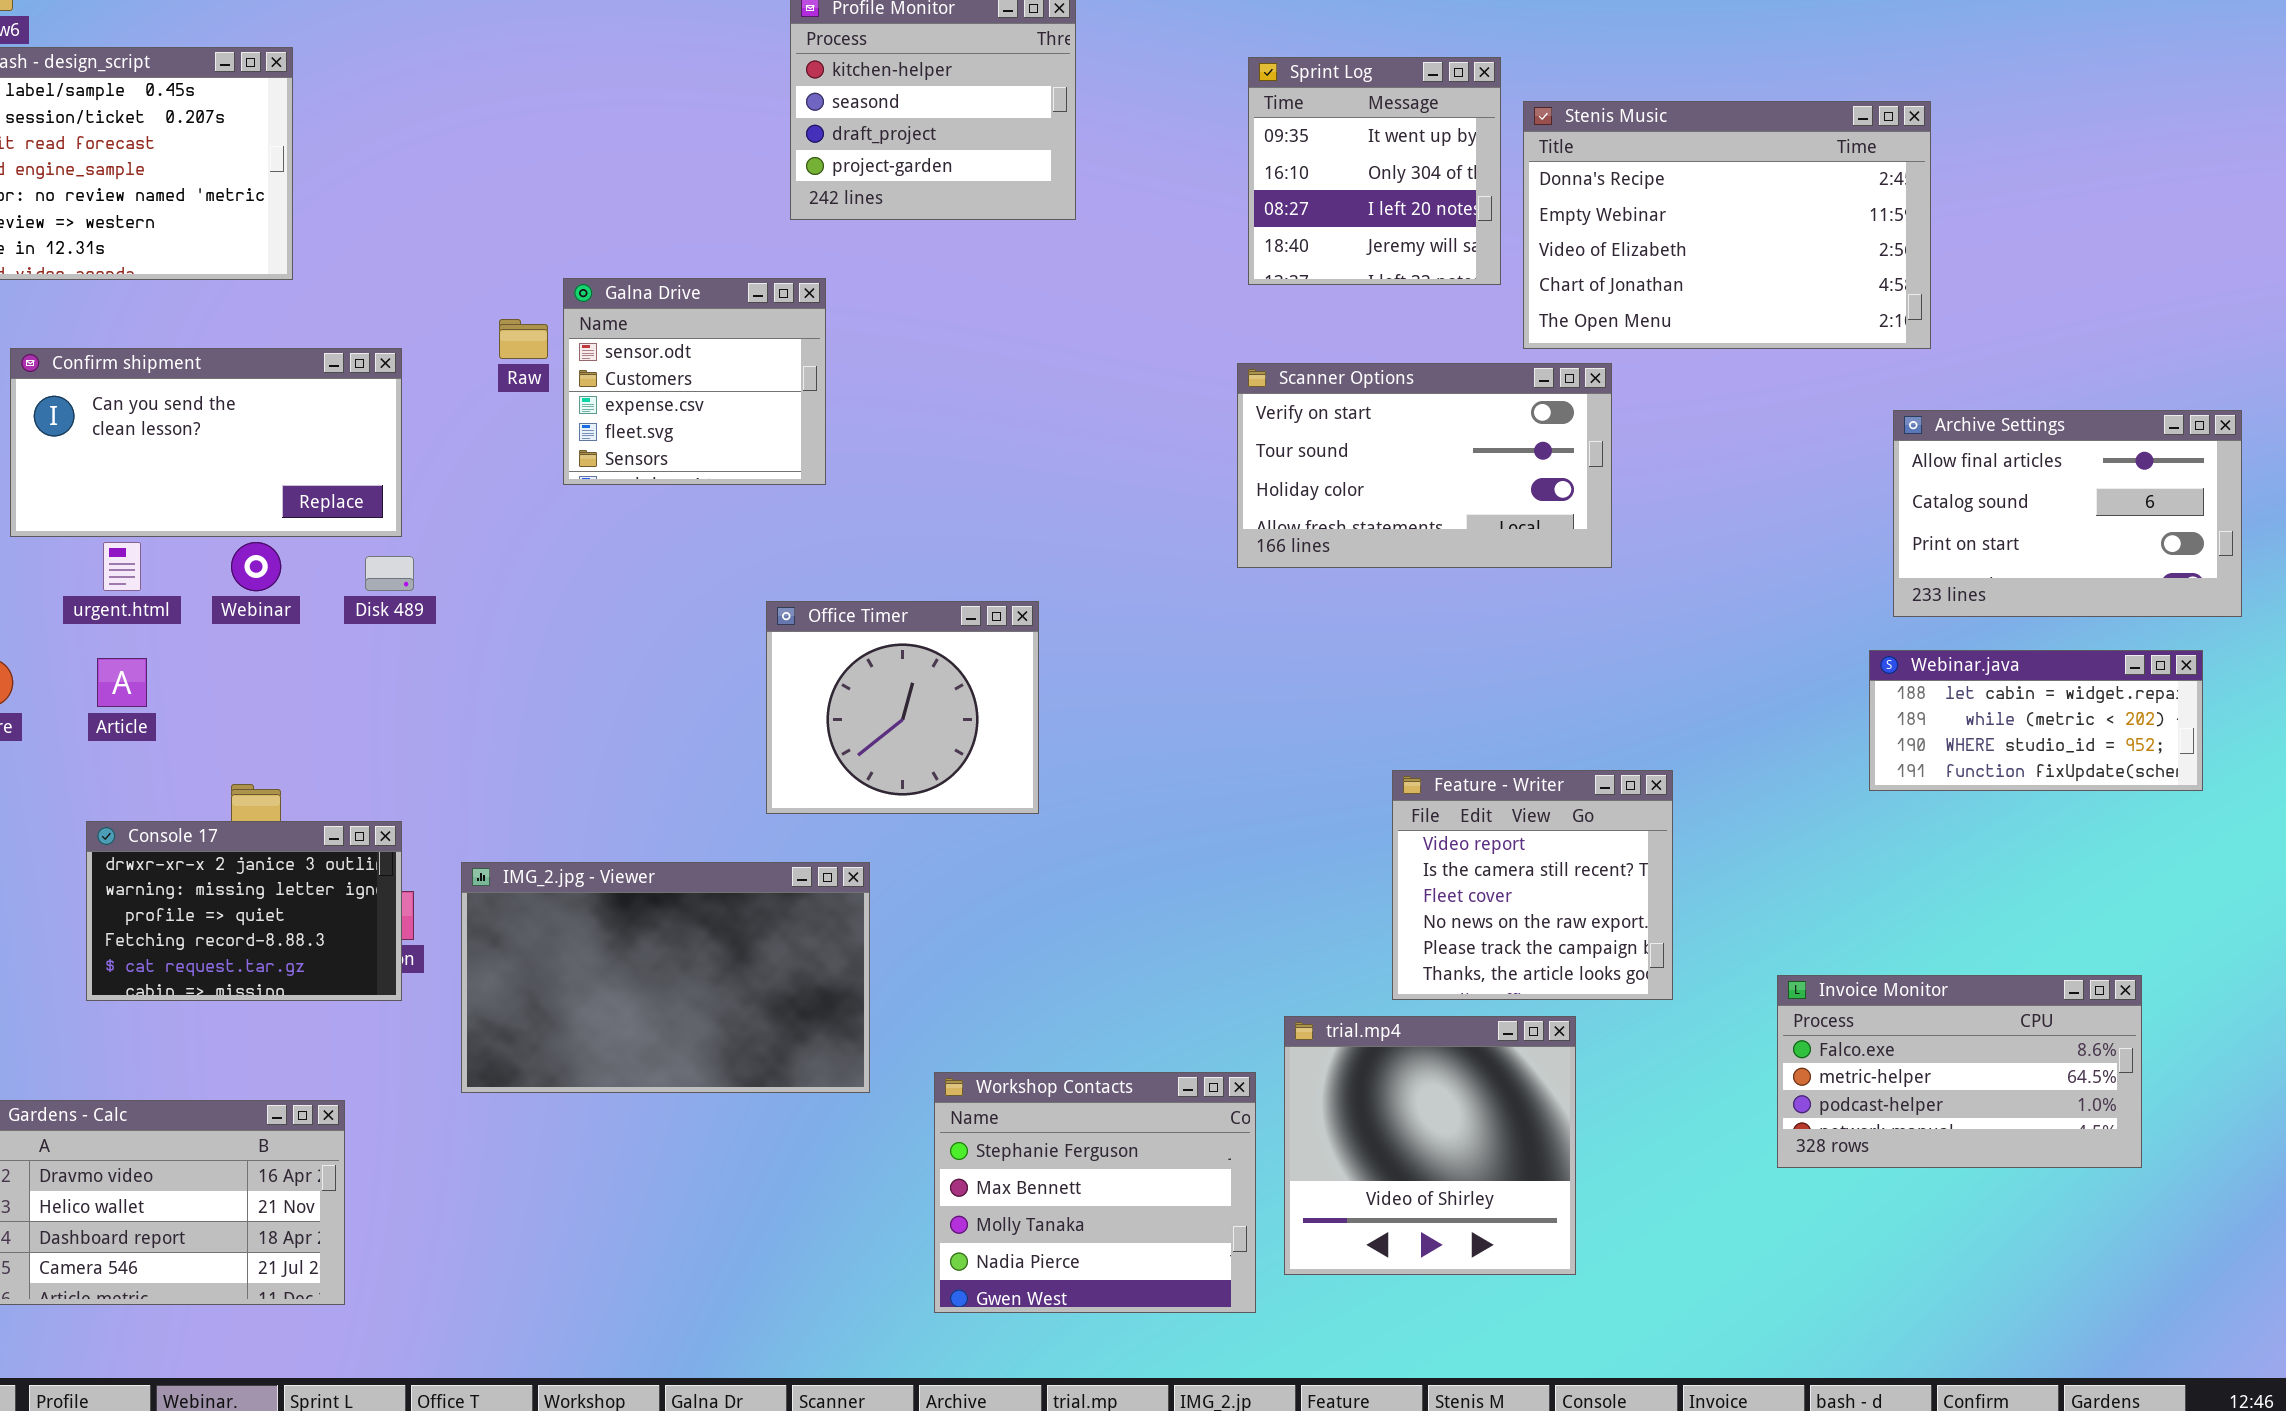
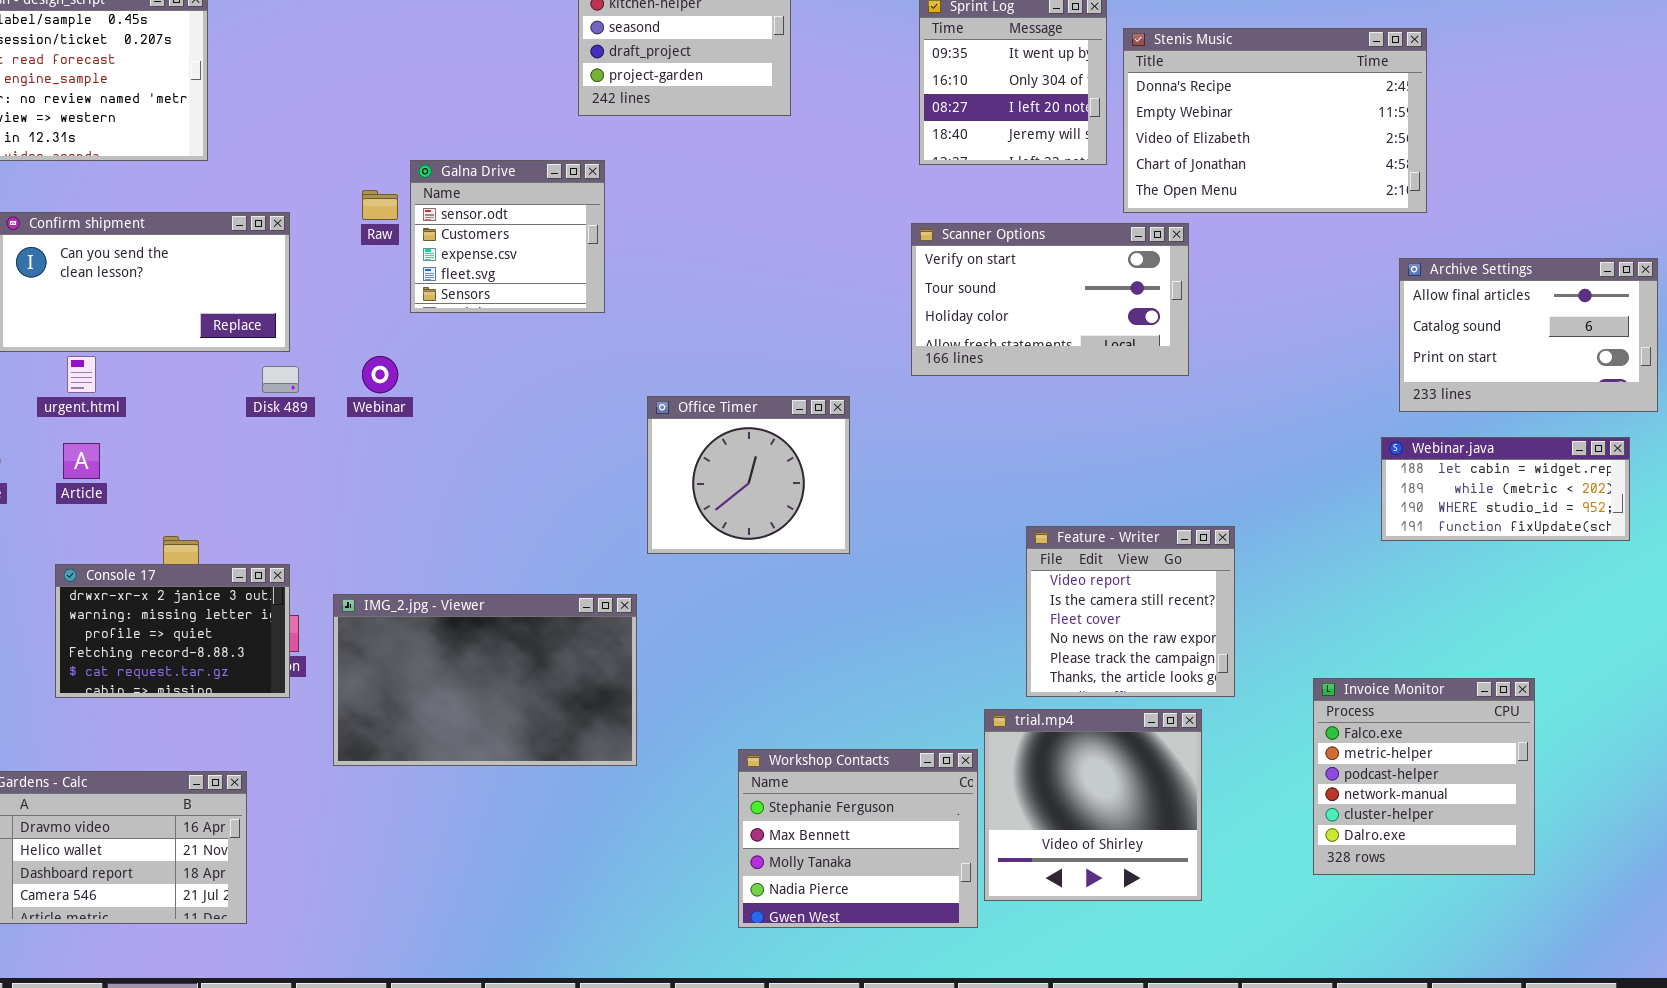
Webinar: [231,542,281,591] -> [362,356,398,393], moved
Office Timer: [766,601,1039,814] -> [647,396,850,554], moved
Invoice Monitor: [1777,975,2142,1168] -> [1313,678,1535,875], resized
trial.mp4: [1284,1016,1576,1275] -> [984,709,1202,901], moved
Workshop Contacts: [934,1072,1256,1313] -> [738,749,978,928], moved

